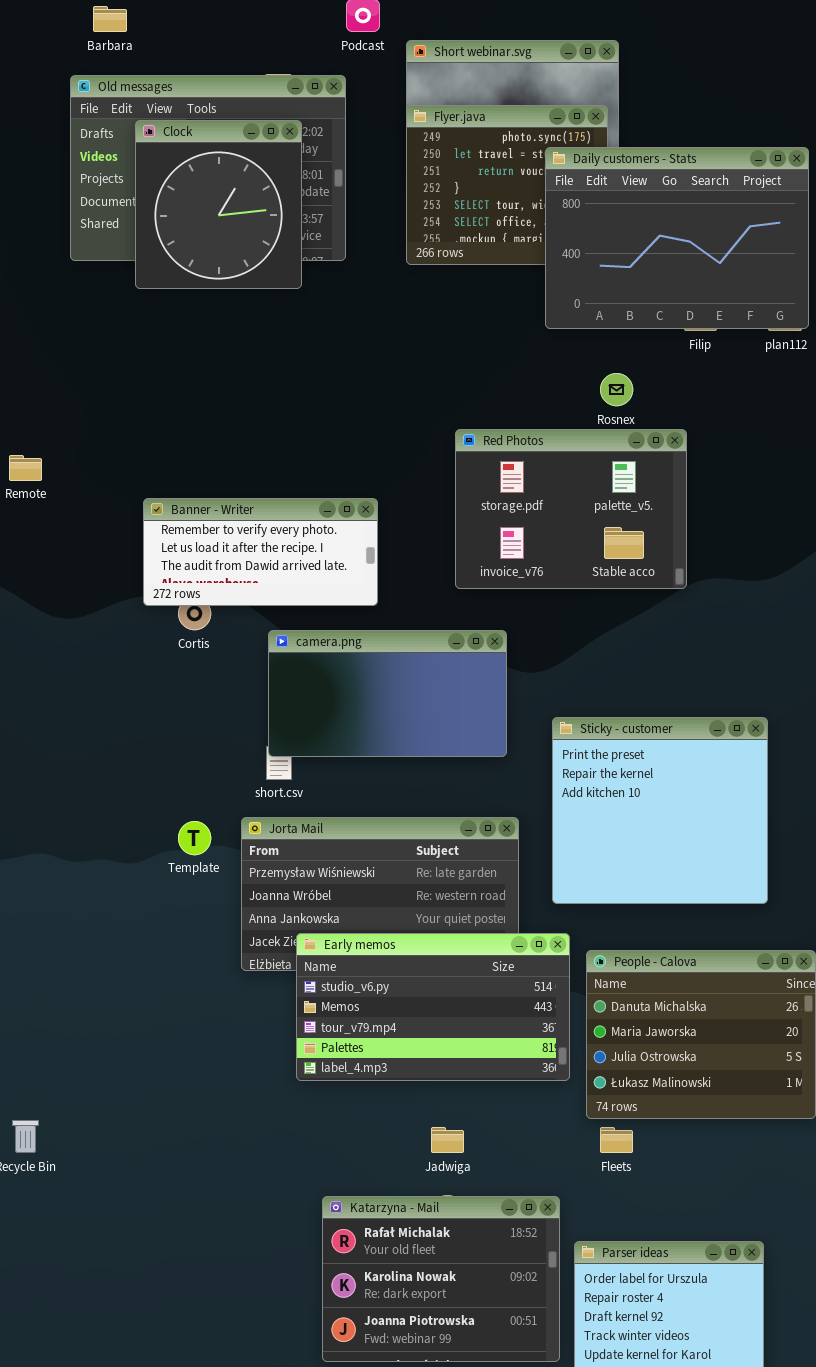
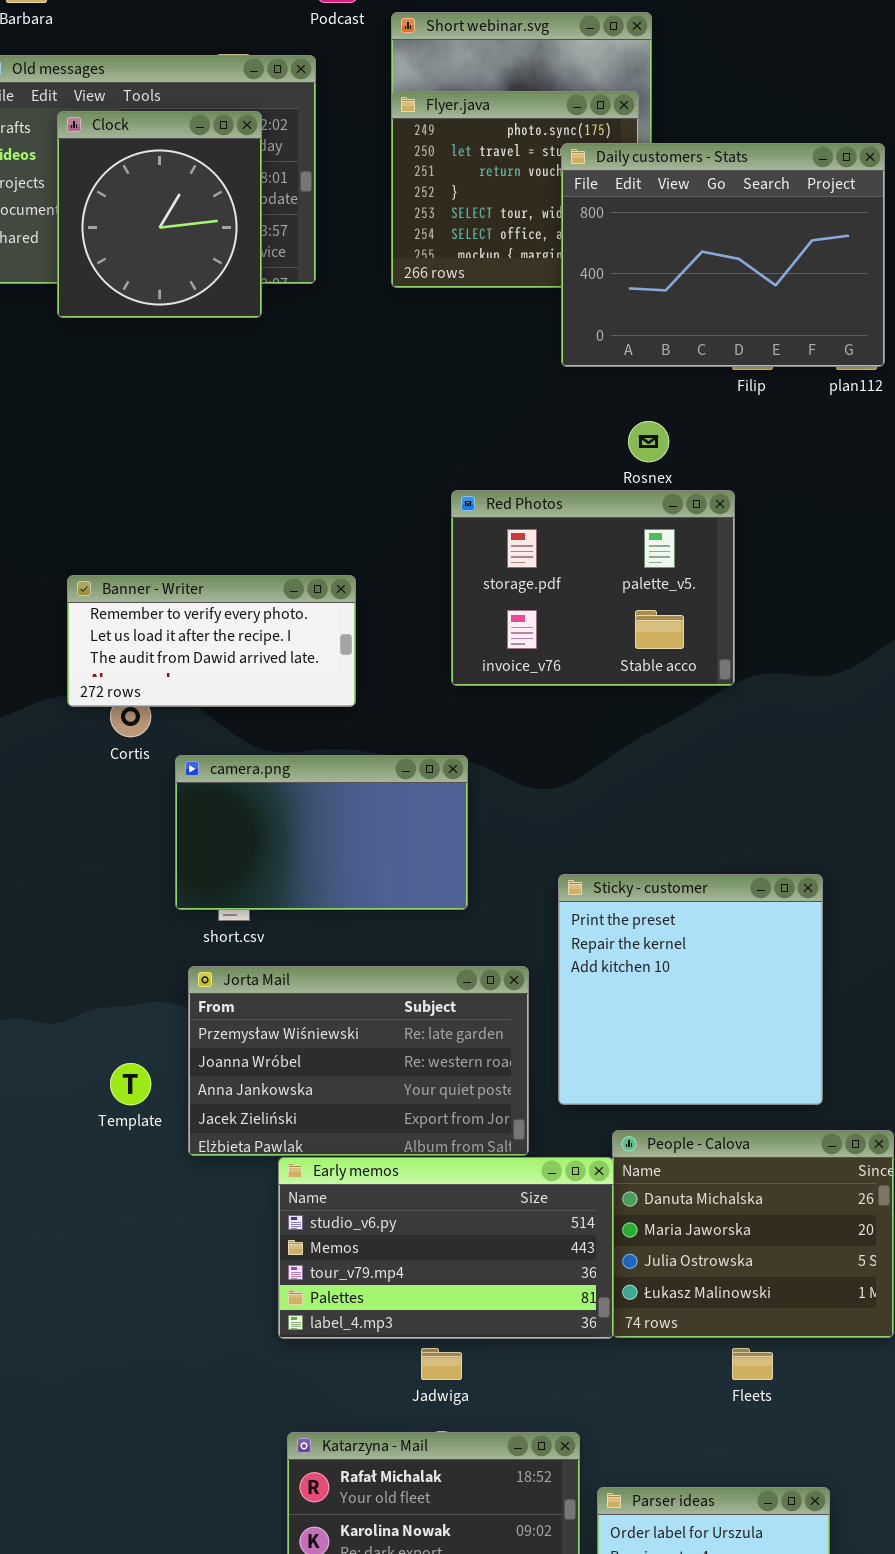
camera.png: [268,630,507,757] -> [175,755,468,910], moved
Sticky - customer: [552,717,768,904] -> [558,874,823,1105], moved
Template: [178,821,211,855] -> [110,1063,151,1105], moved
Early memos: [296,933,570,1081] -> [278,1157,614,1339], moved
Fleets: [600,1127,633,1153] -> [732,1348,773,1380], moved

